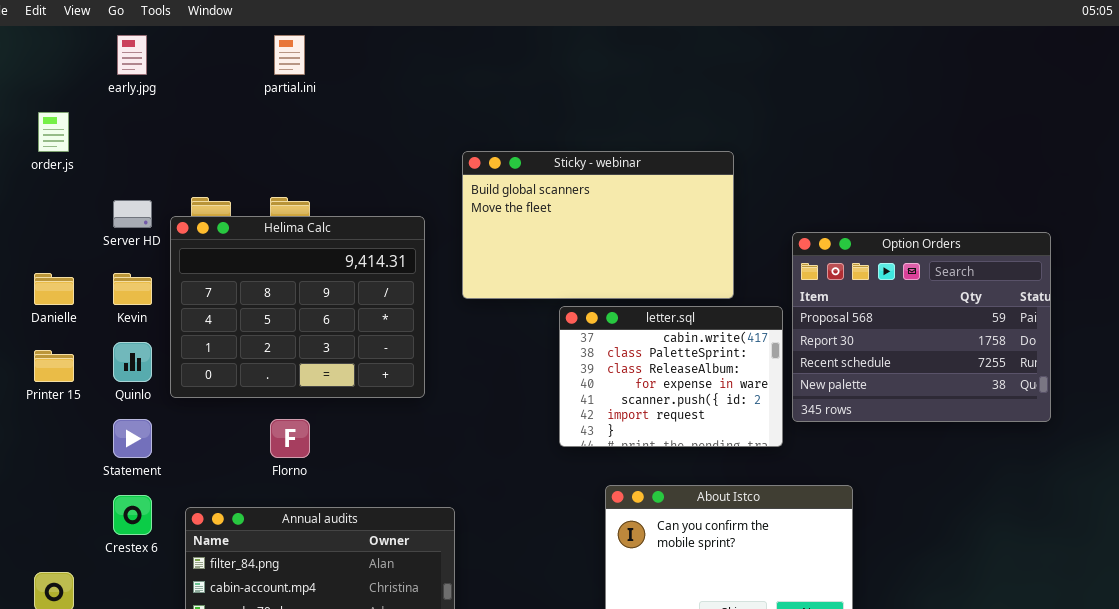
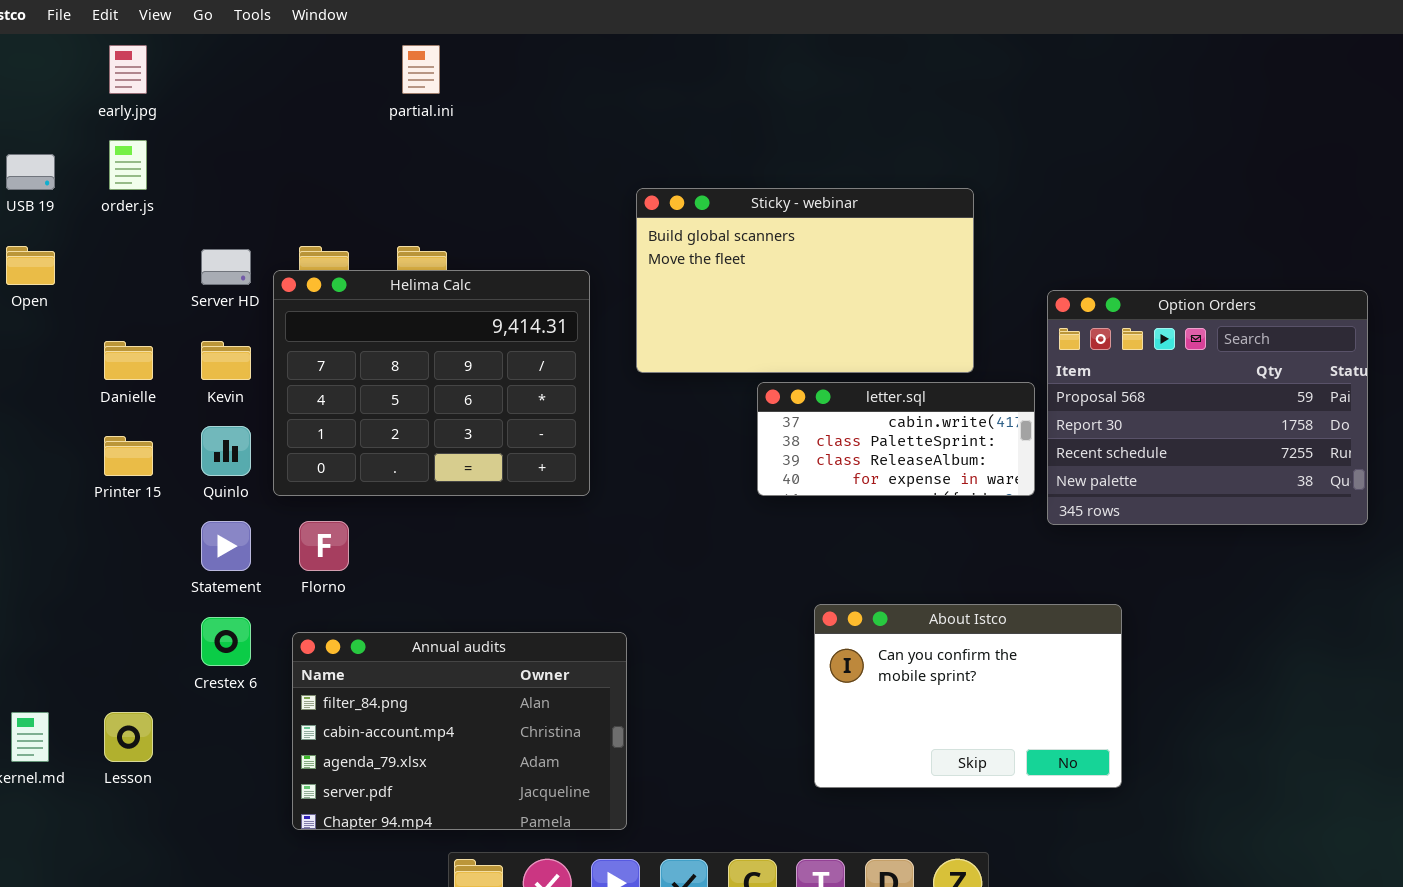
early.jpg: [117,35,147,75] -> [109,45,147,94], moved
letter.sql: [559,306,783,447] -> [757,382,1035,496], resized
Florno: [270,419,310,458] -> [299,521,349,571], moved

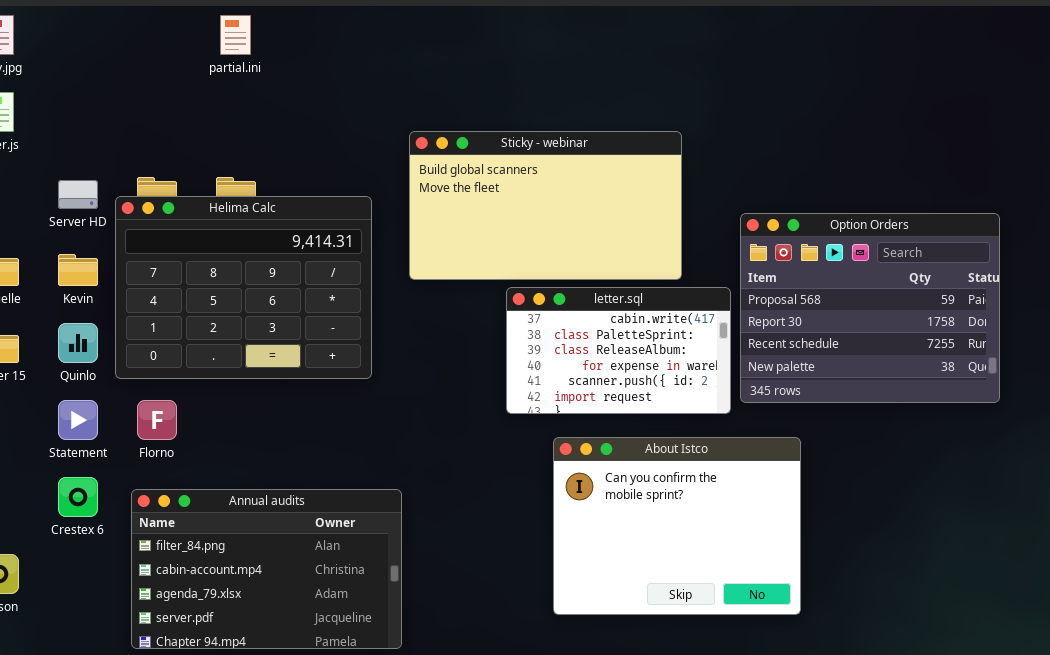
letter.sql: [757,382,1035,496] -> [506,287,731,414], resized
About Istco: [814,604,1122,788] -> [553,437,801,615], resized

